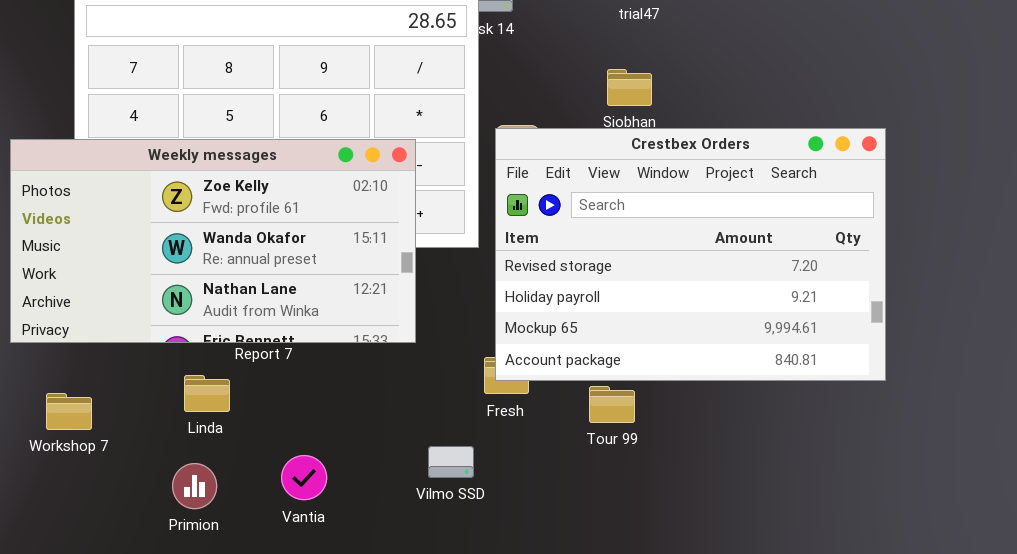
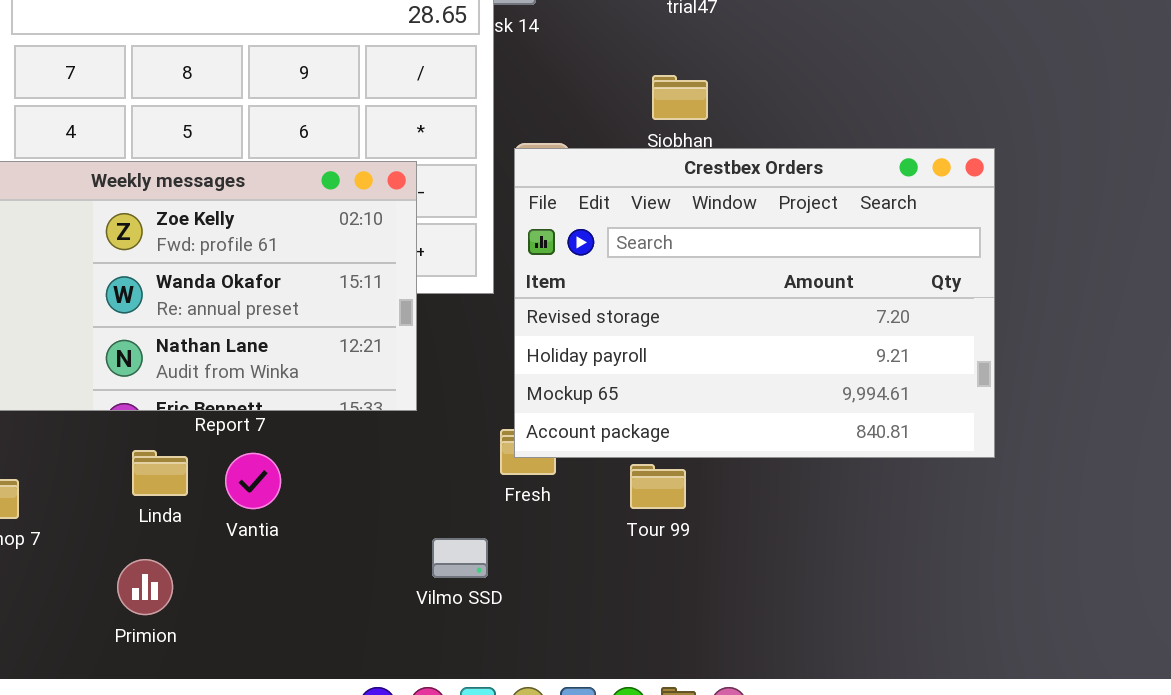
Vantia: [281,455,327,500] -> [225,453,281,509], moved

